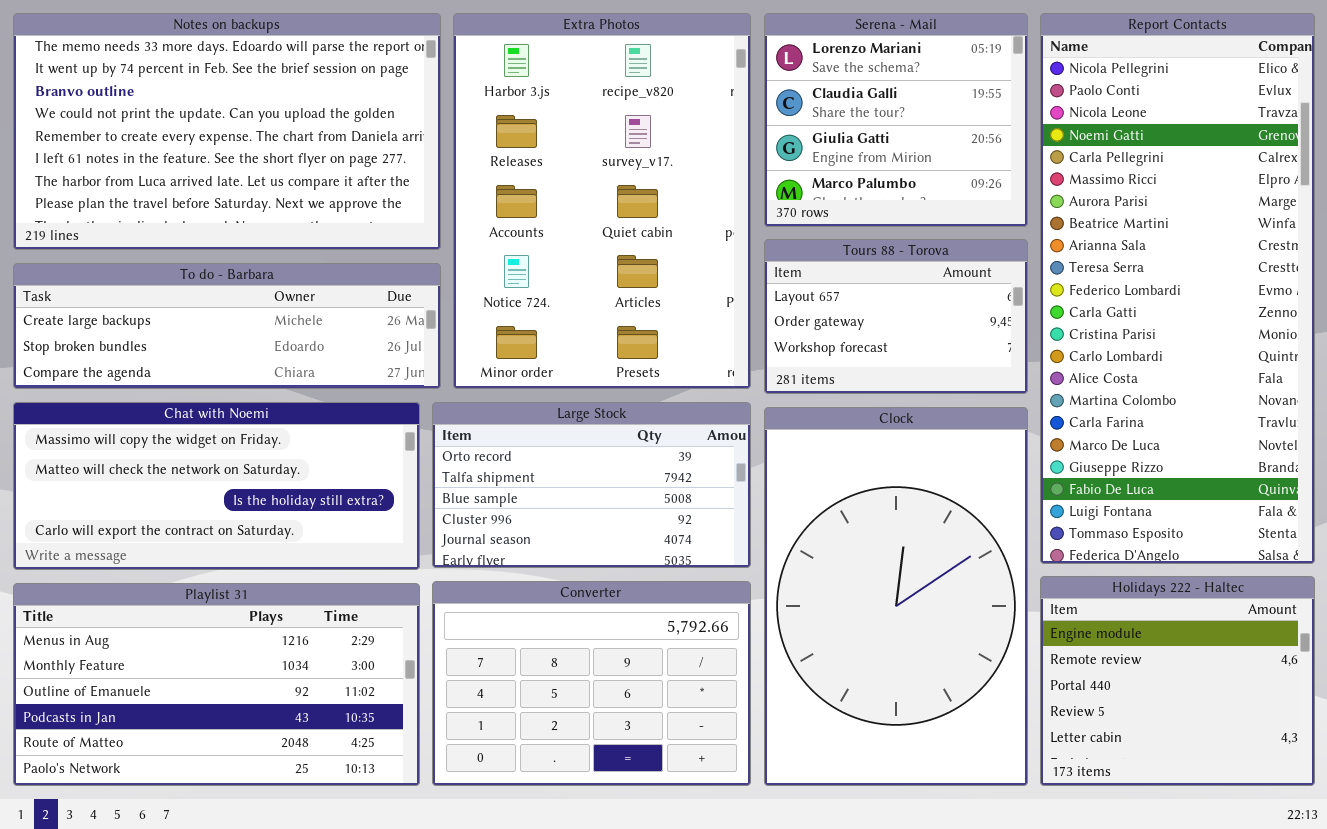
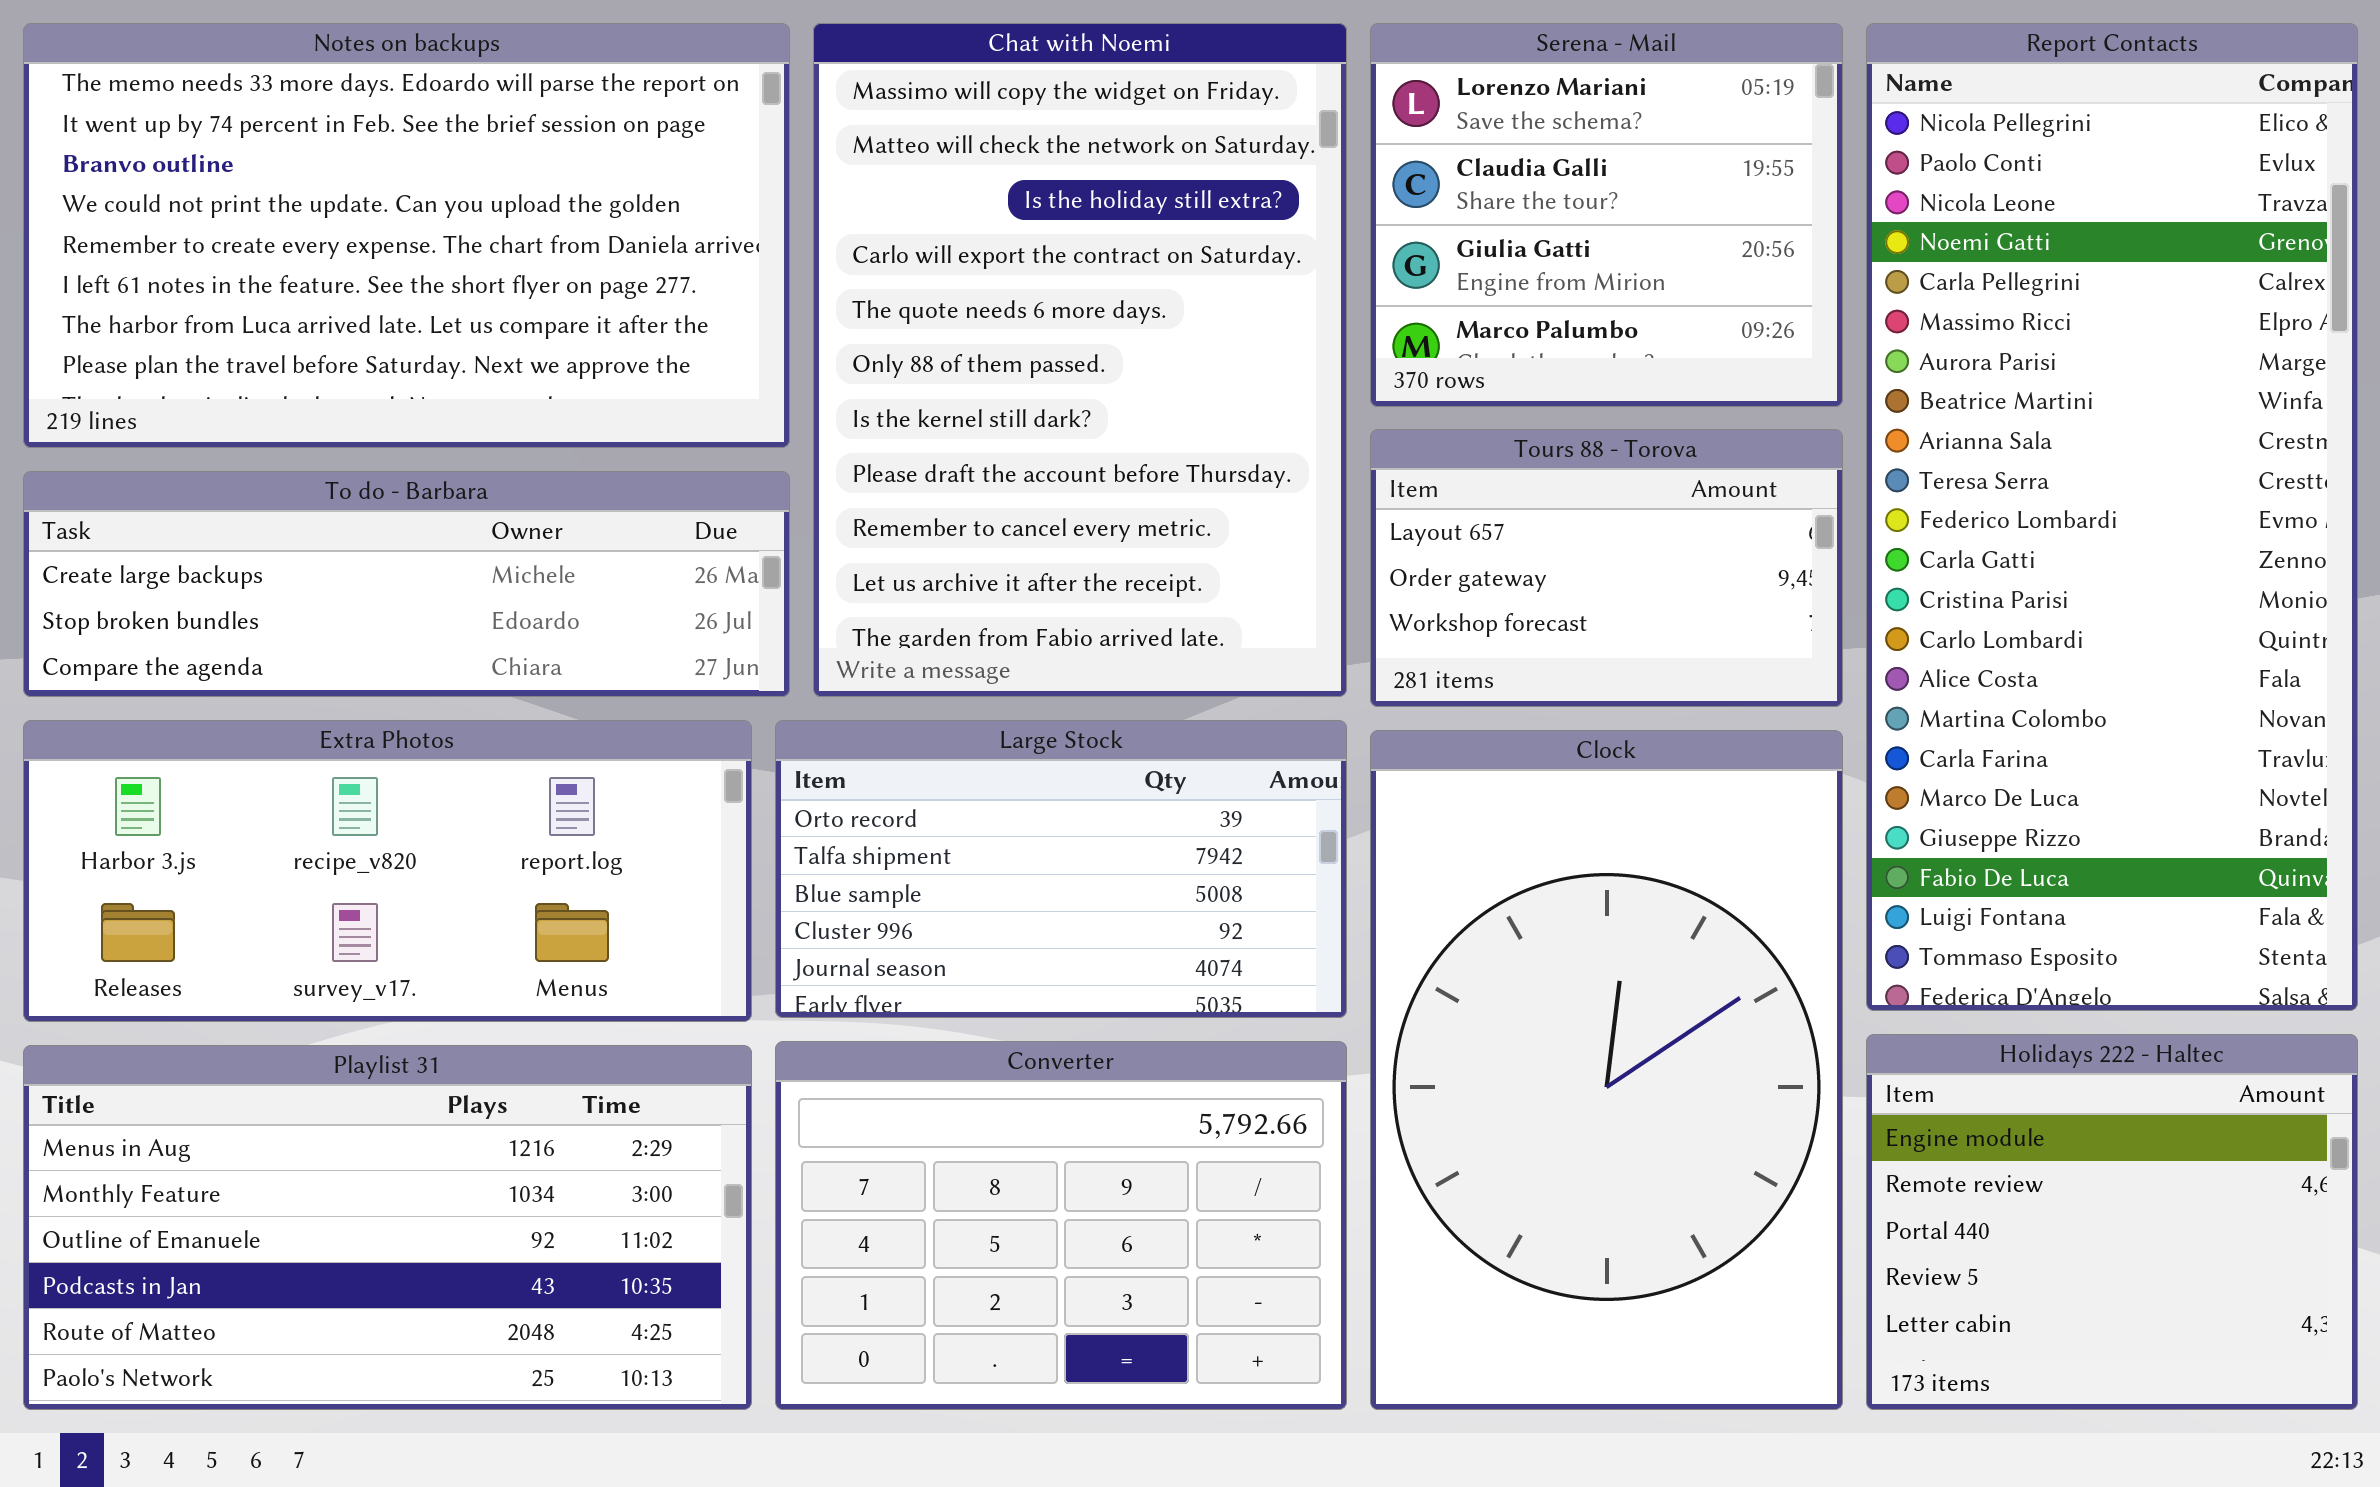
Extra Photos: [453,13,751,389] -> [23,720,752,1022], moved, resized
Chat with Noemi: [13,402,420,570] -> [813,23,1347,697], moved, resized

